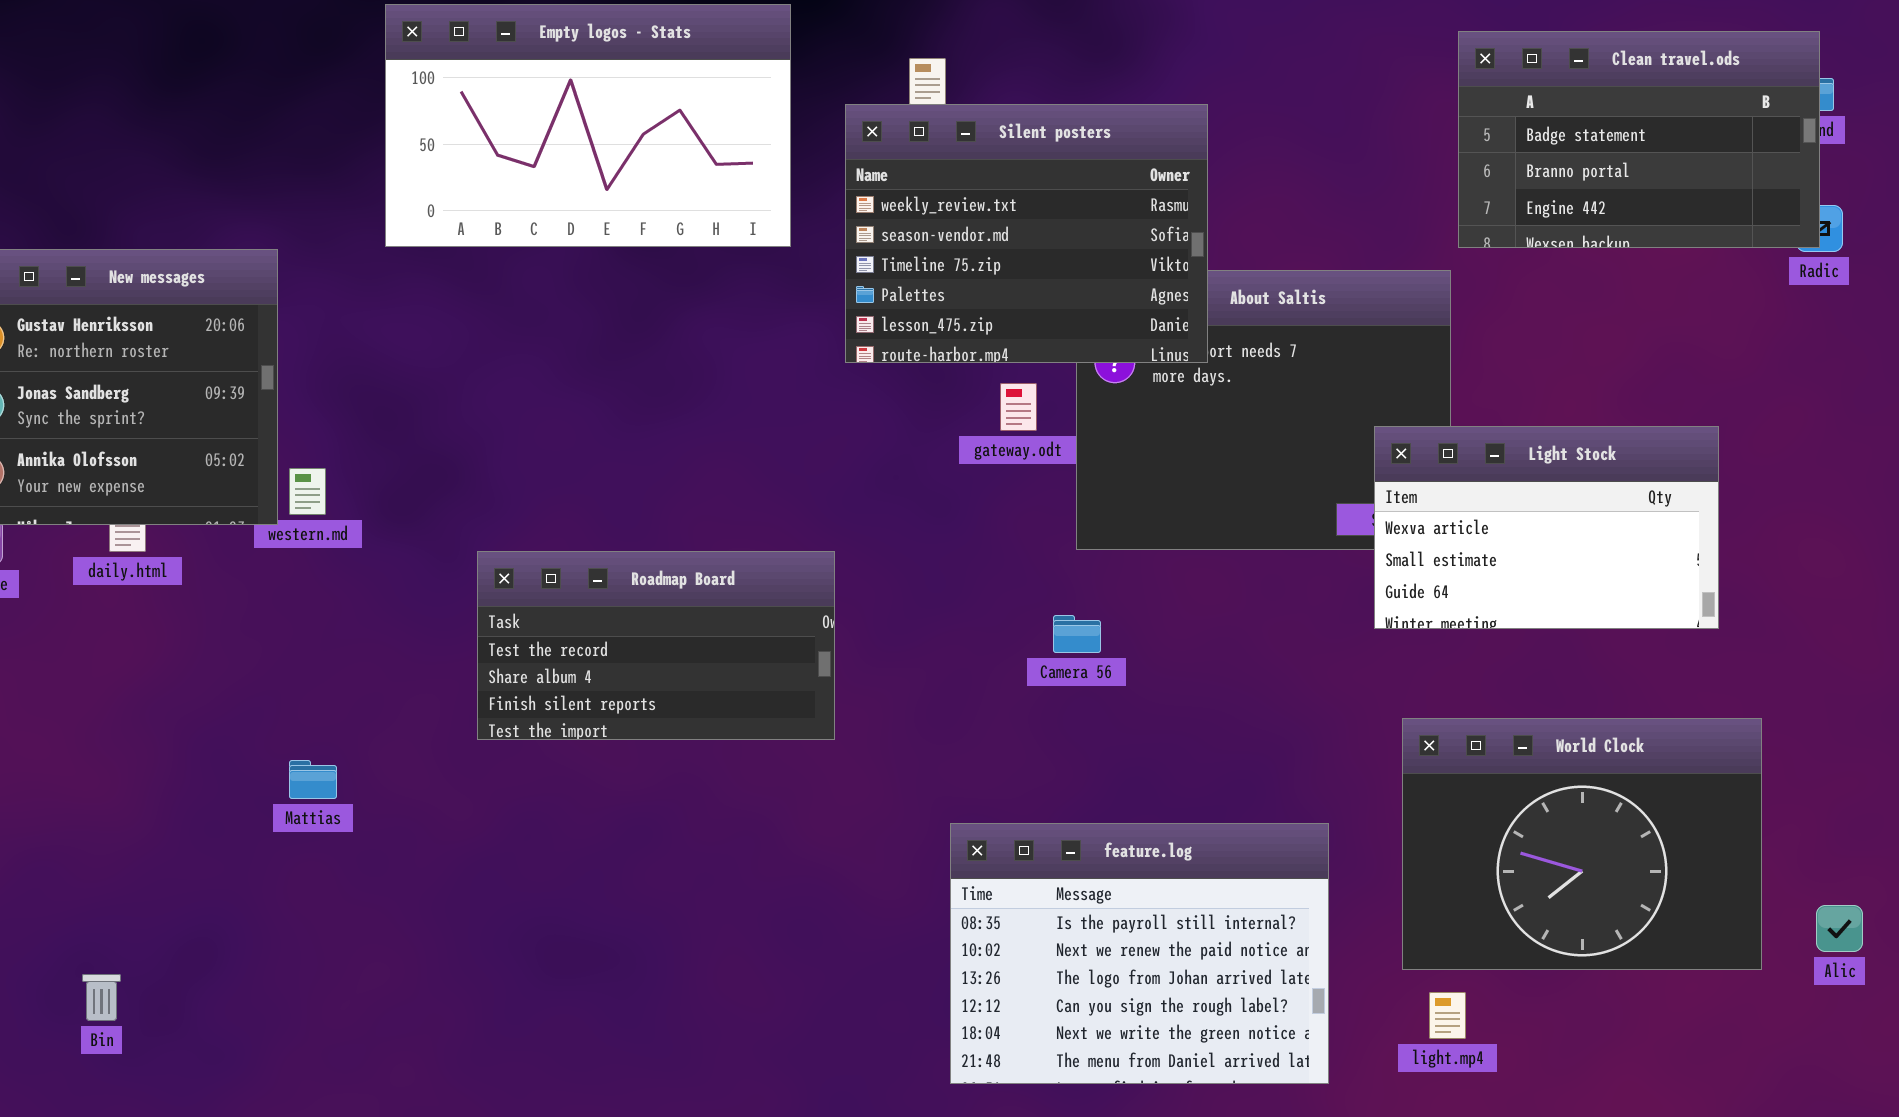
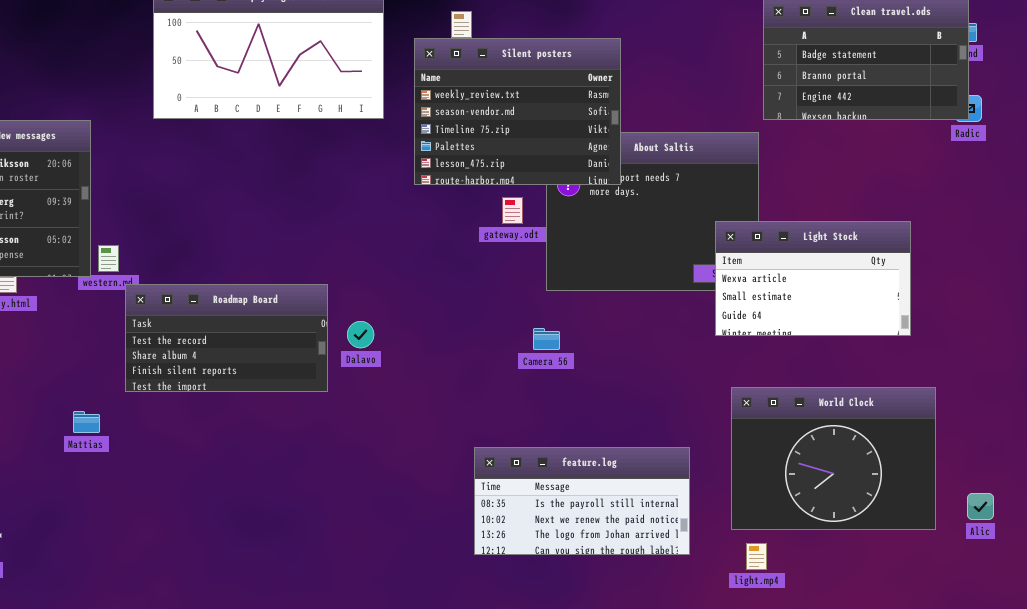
Roadmap Board: [477,551,835,740] -> [125,284,328,392], moved
Mattias: [289,760,337,799] -> [73,411,100,433], moved
feature.log: [950,823,1329,1084] -> [474,447,690,555], resized

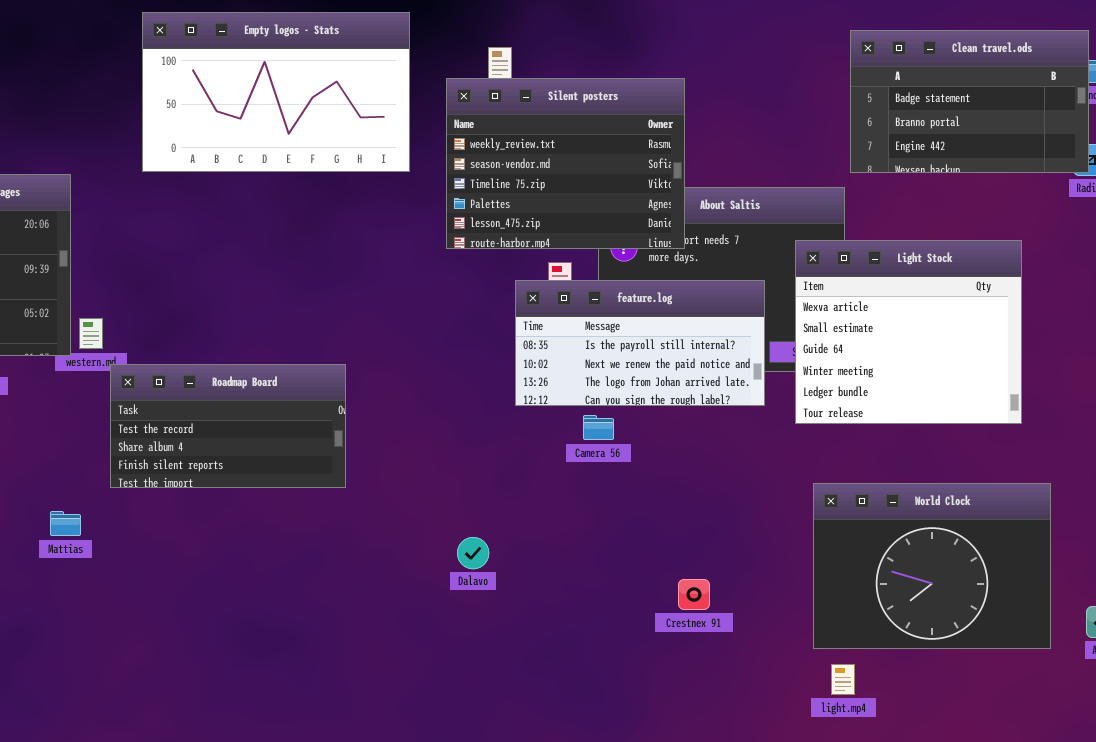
Light Stock: [715,221,911,336] -> [795,240,1022,424], resized
Dalavo: [347,321,374,348] -> [457,537,489,569], moved
feature.log: [474,447,690,555] -> [515,280,765,406], moved

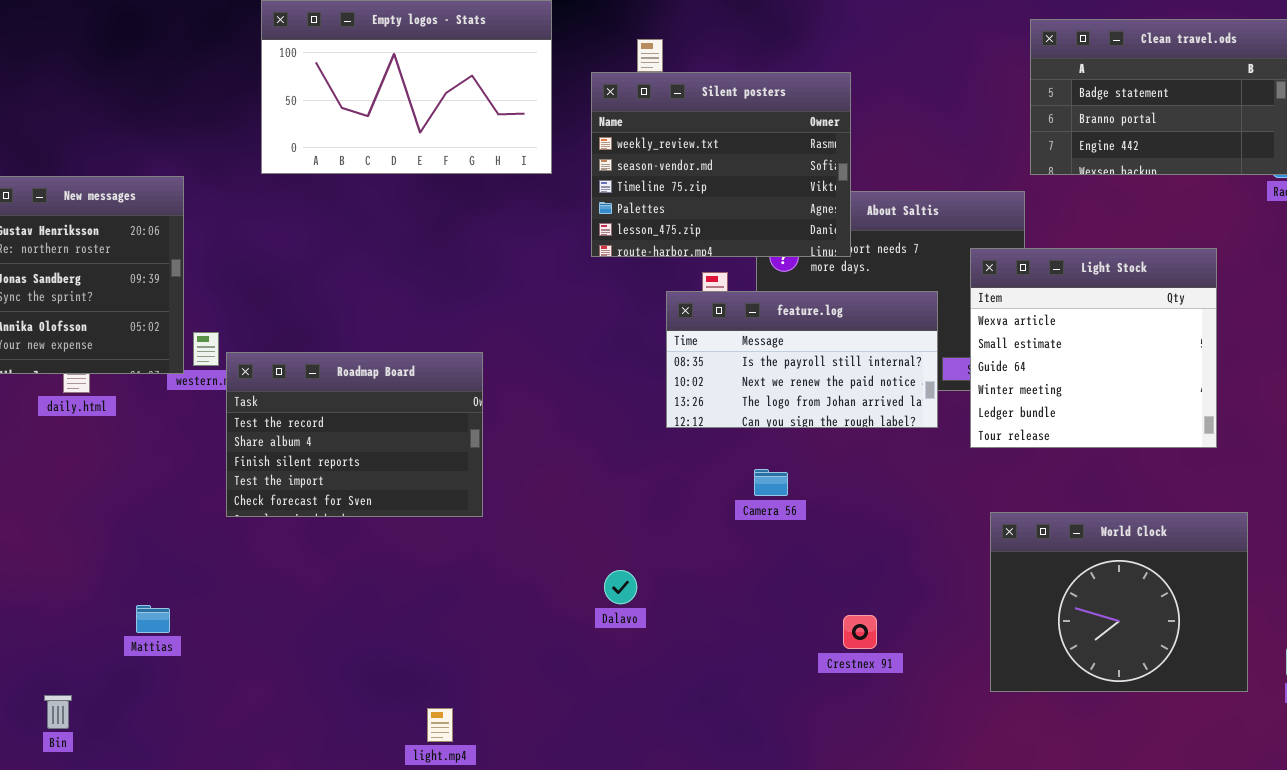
Roadmap Board: [110,364,346,488] -> [226,352,483,517], resized
Camera 56: [583,415,614,440] -> [754,469,788,496], moved
Mattias: [50,511,81,536] -> [136,605,170,633], moved
light.mp4: [831,664,855,695] -> [427,708,453,742], moved

